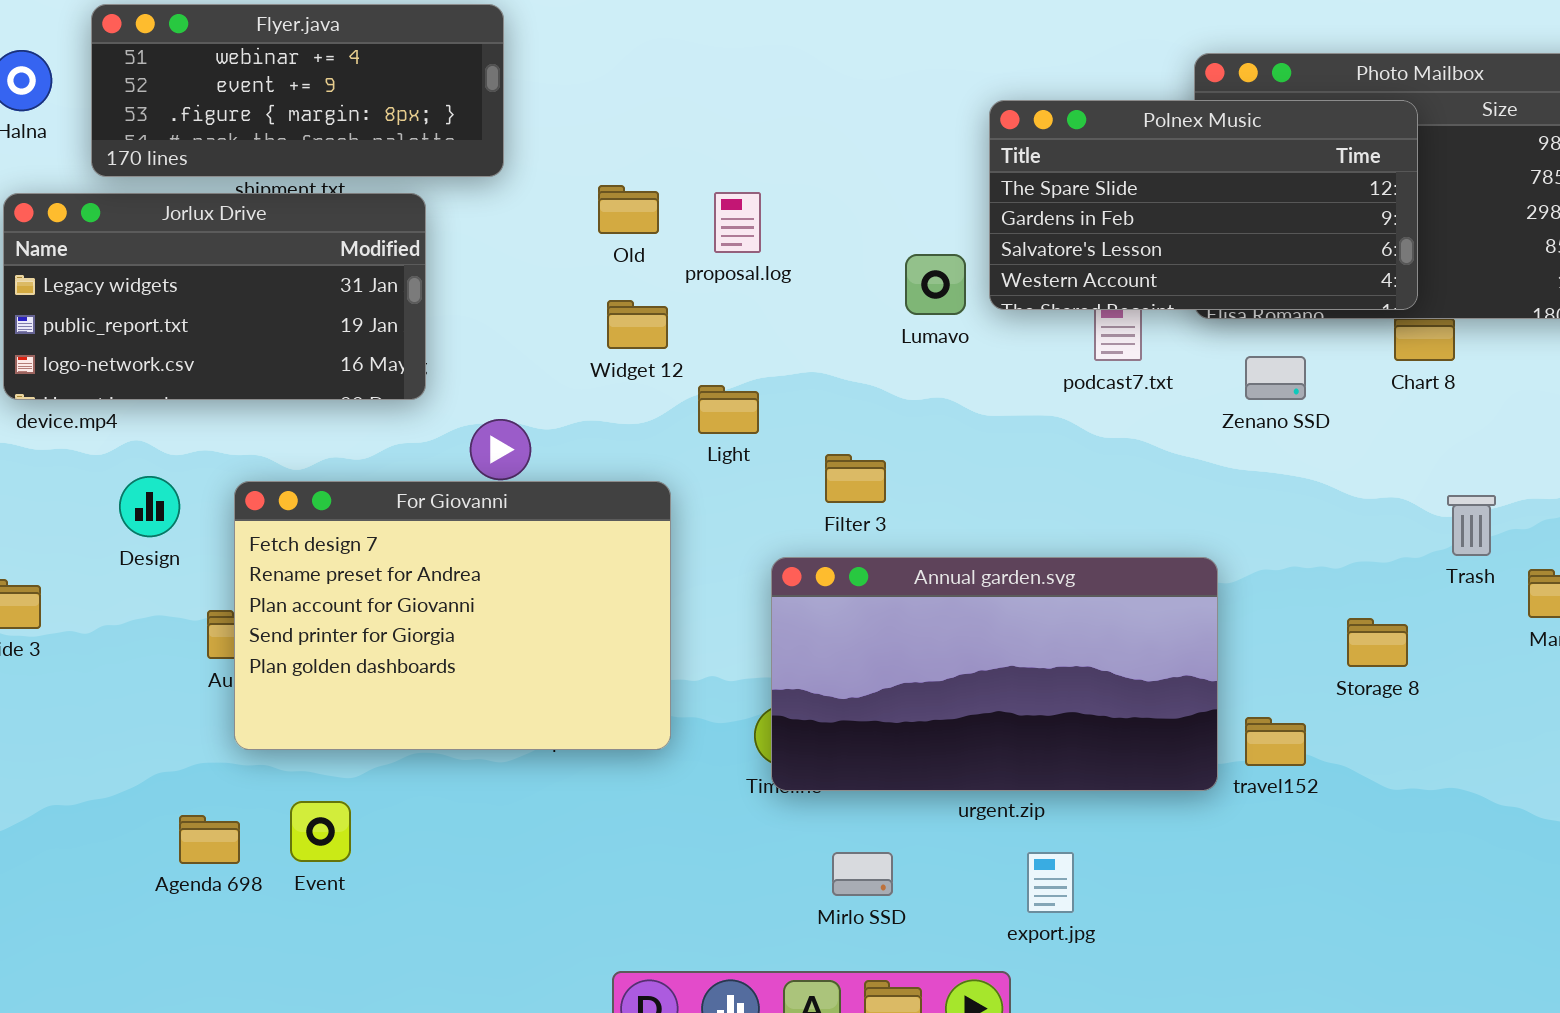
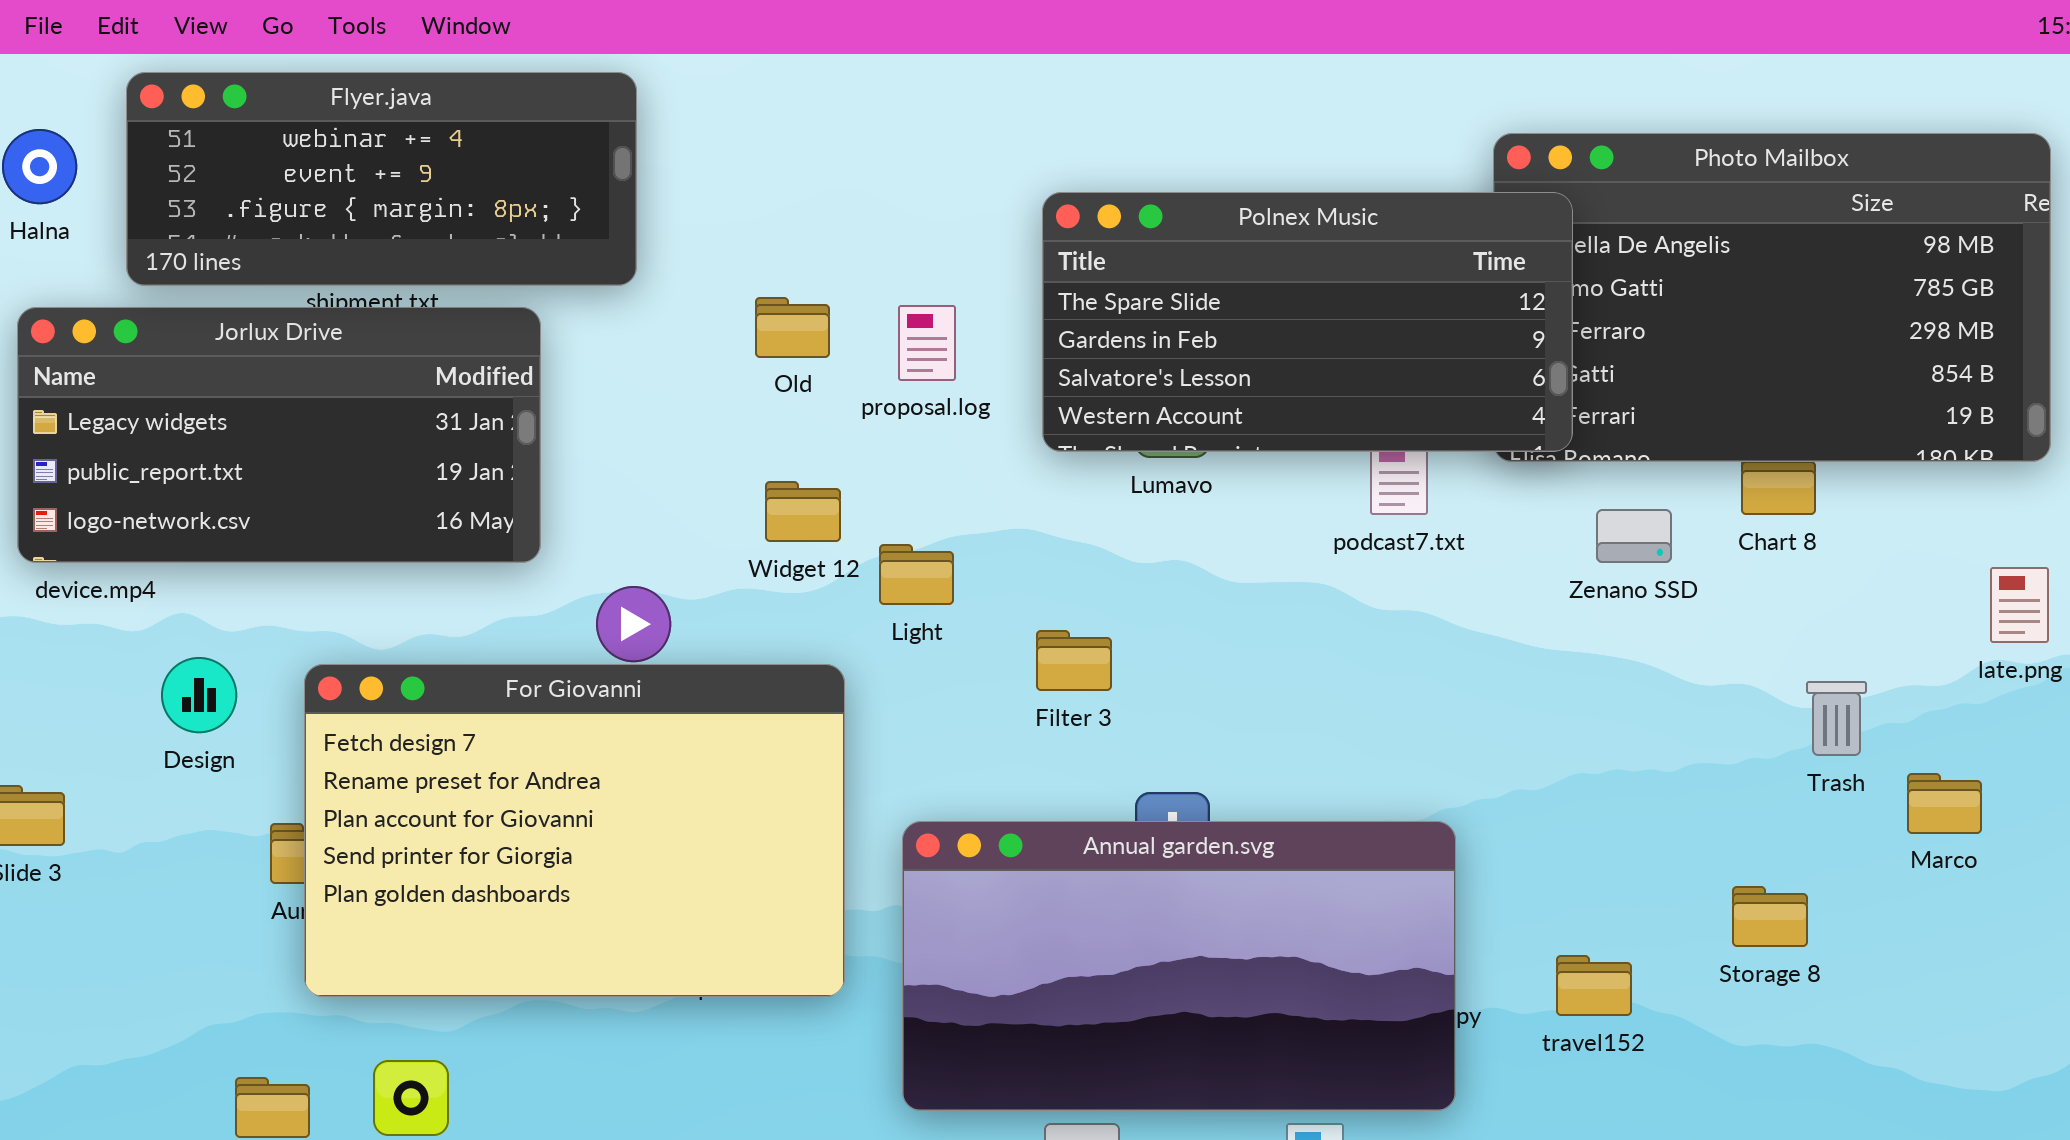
Polnex Music: [989,100,1418,310] -> [1042,192,1573,452], moved
Widget 12: [607,300,668,349] -> [765,481,841,542], moved
Zenano SSD: [1245,356,1306,400] -> [1596,509,1672,563], moved
Annual garden.svg: [771,557,1218,791] -> [902,821,1456,1111], moved
Storage 8: [1347,618,1408,667] -> [1732,886,1808,947], moved

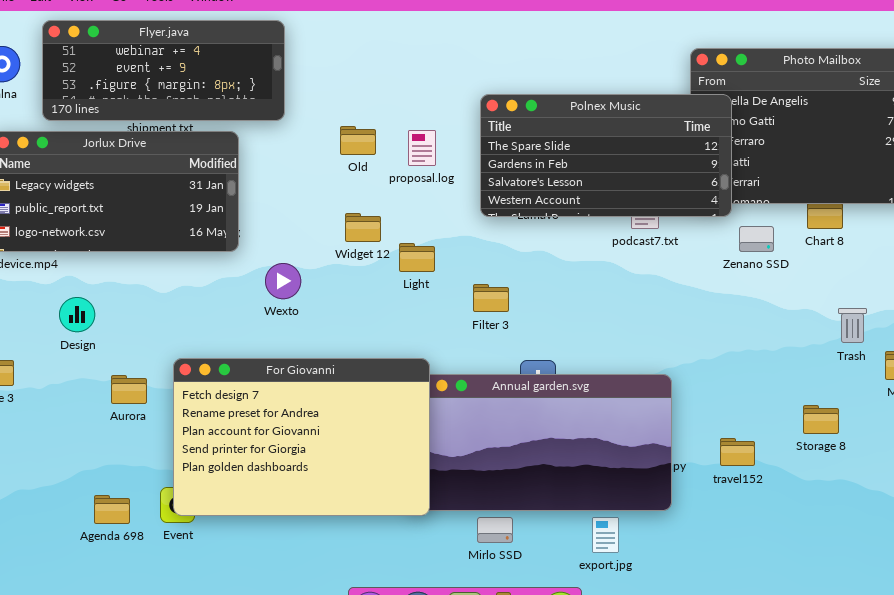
Polnex Music: [1042,192,1573,452] -> [480,94,732,217], moved
For Giovanni: [304,664,845,997] -> [173,358,430,516], moved

